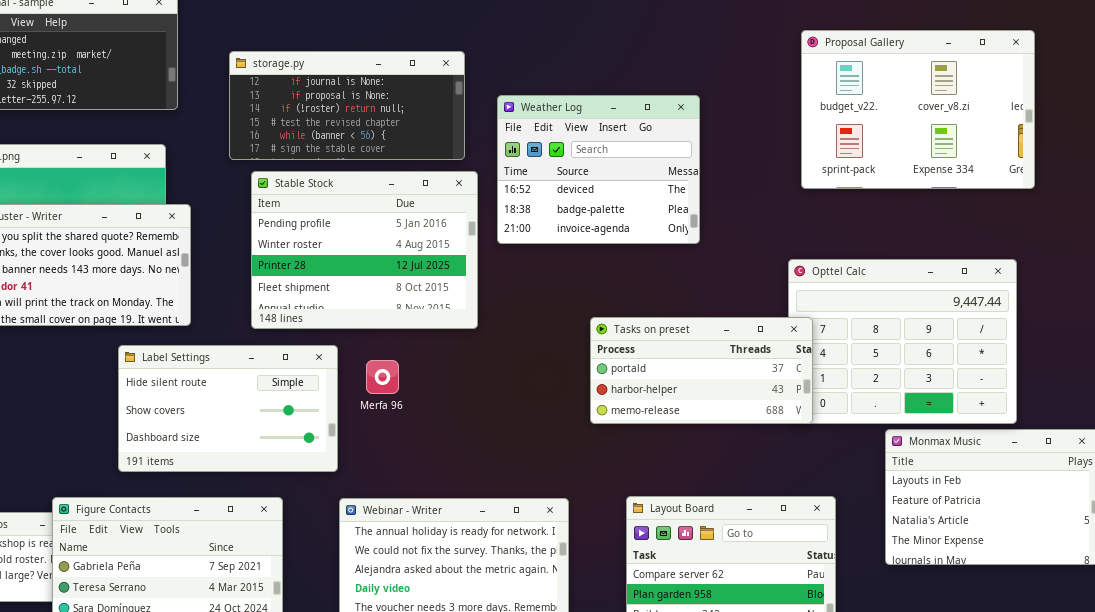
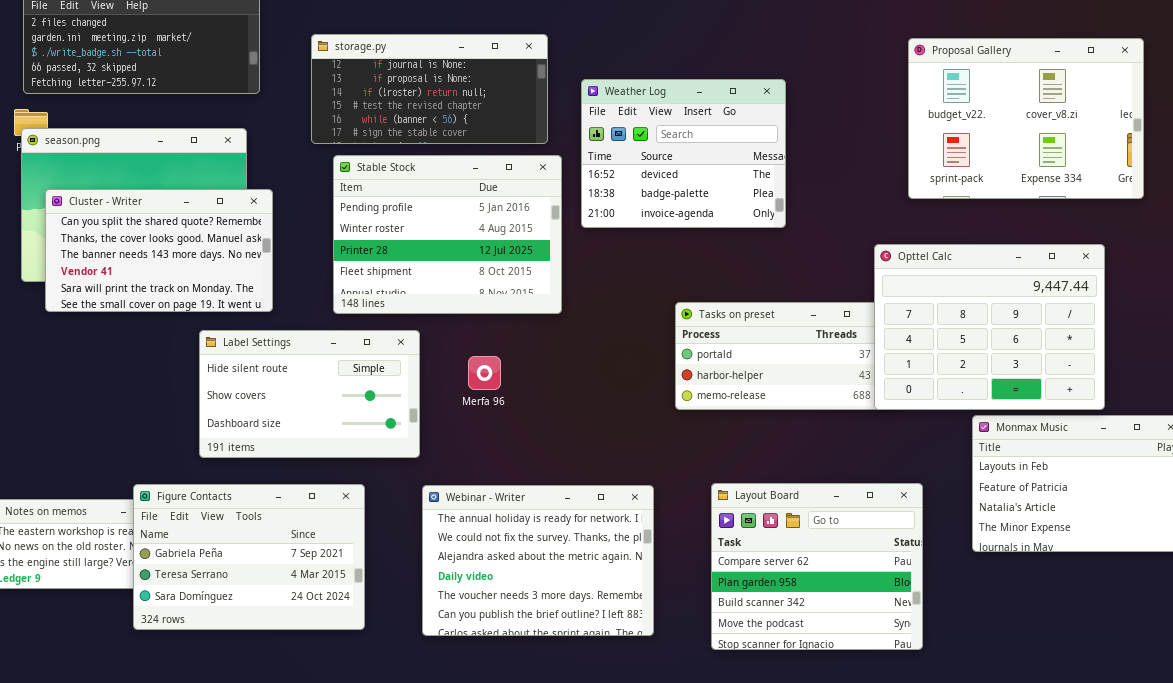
Proposal Gallery: [801,30,1035,189] -> [908,38,1144,199], moved
Opttel Calc: [788,259,1017,424] -> [874,244,1105,410], raised
Merfa 96: [366,360,399,394] -> [468,356,501,390], moved

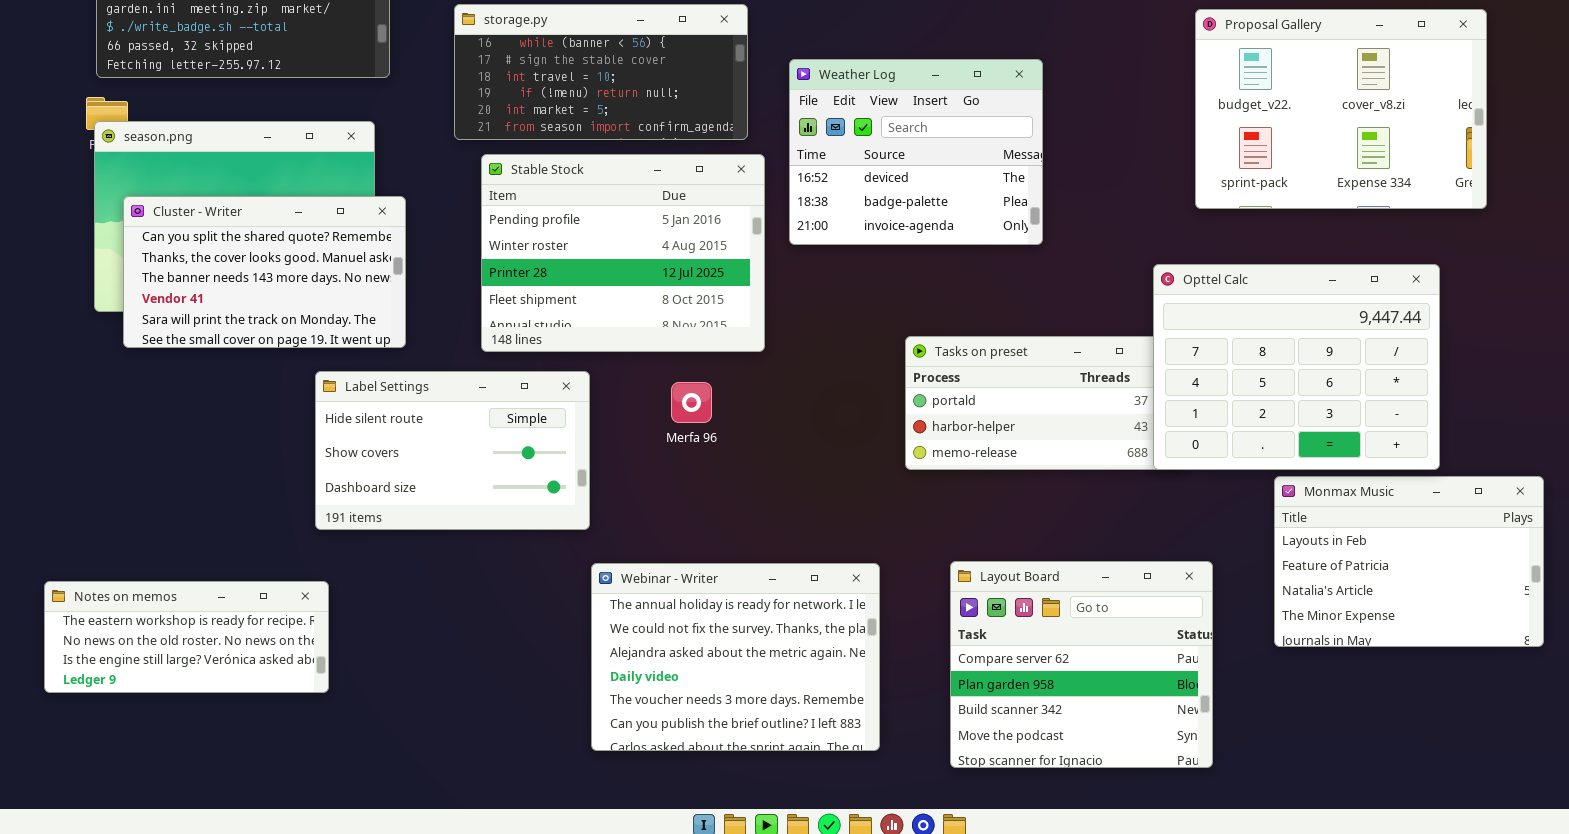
storage.py: [311,34,548,144] -> [454,4,748,140], scrolled down 4 rows
Merfa 96: [468,356,501,390] -> [671,382,712,423], moved
Figure Contacts: [133,484,365,630] -> none, closed

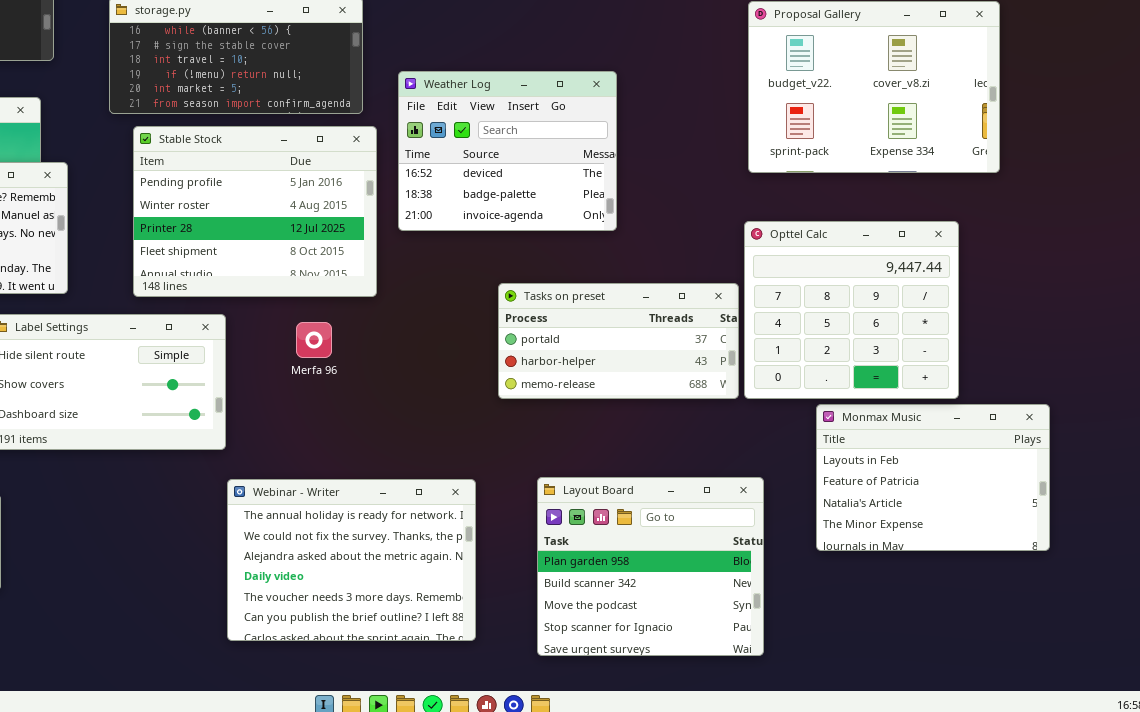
Weather Log: [789,59,1043,245] -> [398,71,617,231], moved
Opttel Calc: [1153,264,1440,470] -> [744,221,959,399], resized
Layout Board: [950,561,1213,768] -> [537,477,764,656], scrolled down 1 row

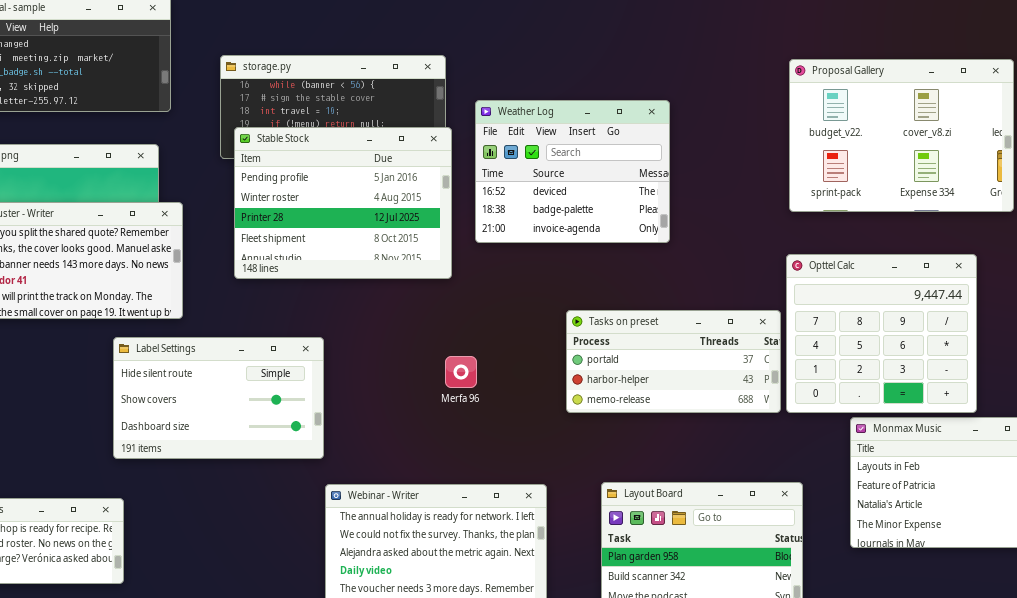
Weather Log: [398,71,617,231] -> [475,100,670,243], moved
Stable Stock: [133,126,377,297] -> [234,127,452,279], moved
Merfa 96: [296,322,332,358] -> [445,356,477,388], moved

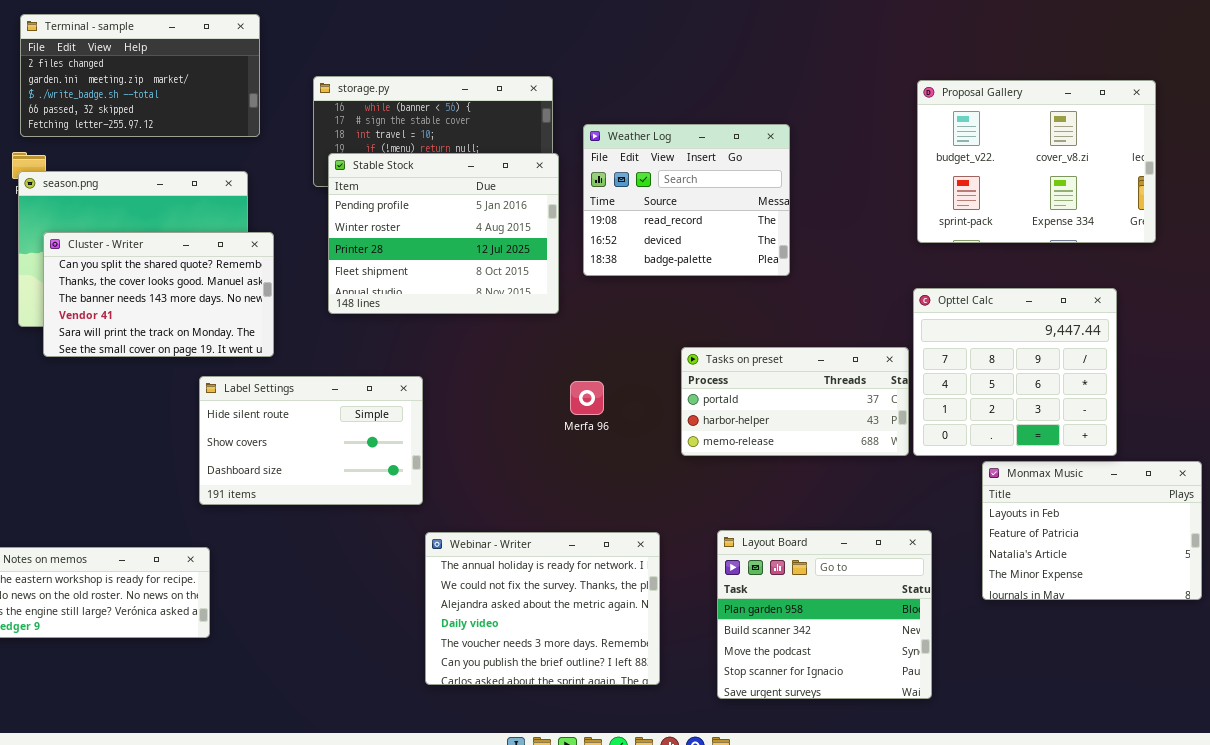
Weather Log: [475,100,670,243] -> [583,124,790,276], scrolled up 1 row
Merfa 96: [445,356,477,388] -> [570,381,604,415], moved

